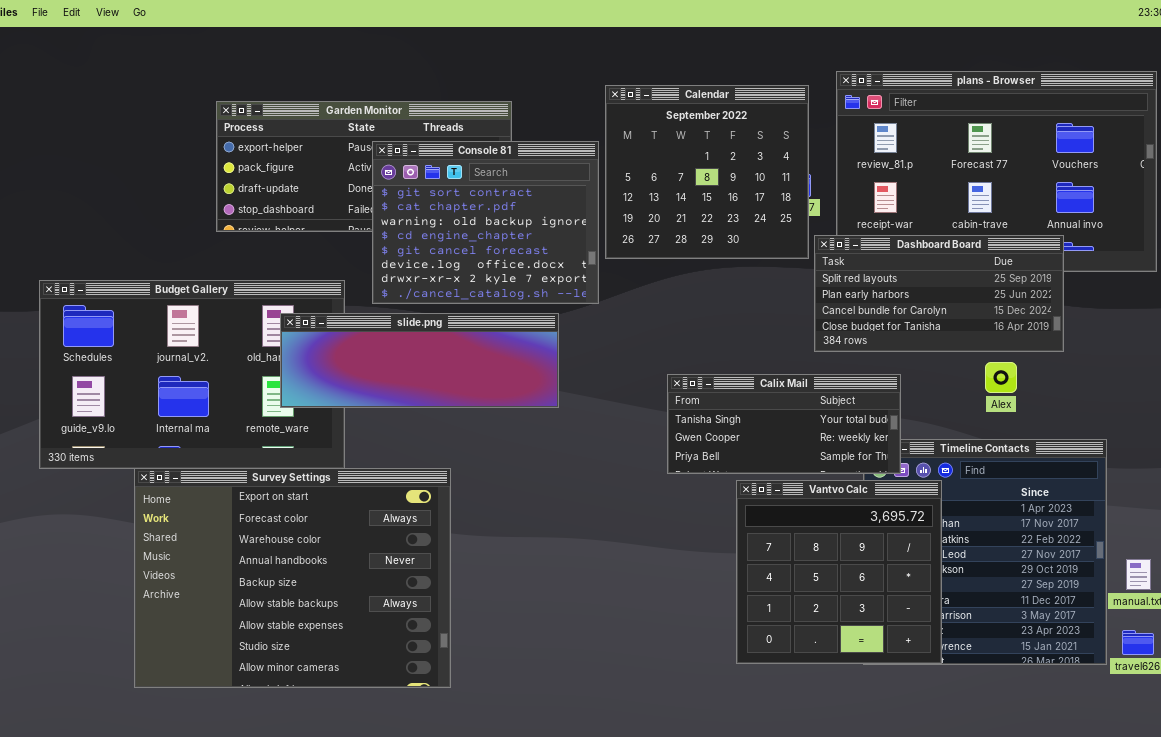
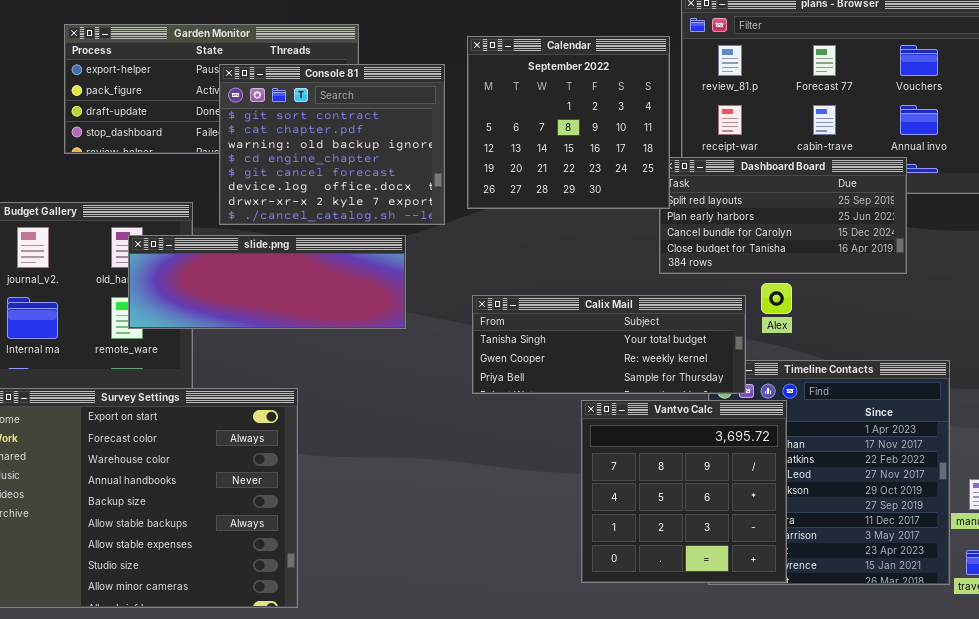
Calendar: [605,85,809,259] -> [467,36,670,209], moved
Alex: [985,362,1017,393] -> [761,283,792,314], moved
Calix Mail: [667,374,901,474] -> [472,295,746,394], resized

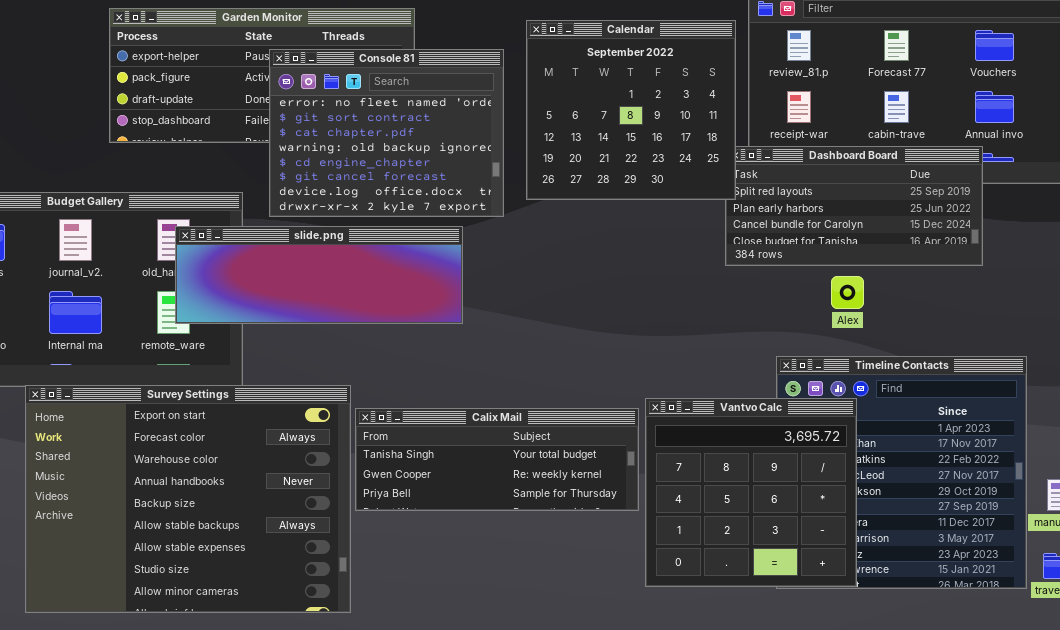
Console 81: [219,64,445,225] -> [269,49,504,217], scrolled up 1 row
Calix Mail: [472,295,746,394] -> [355,408,639,511], moved

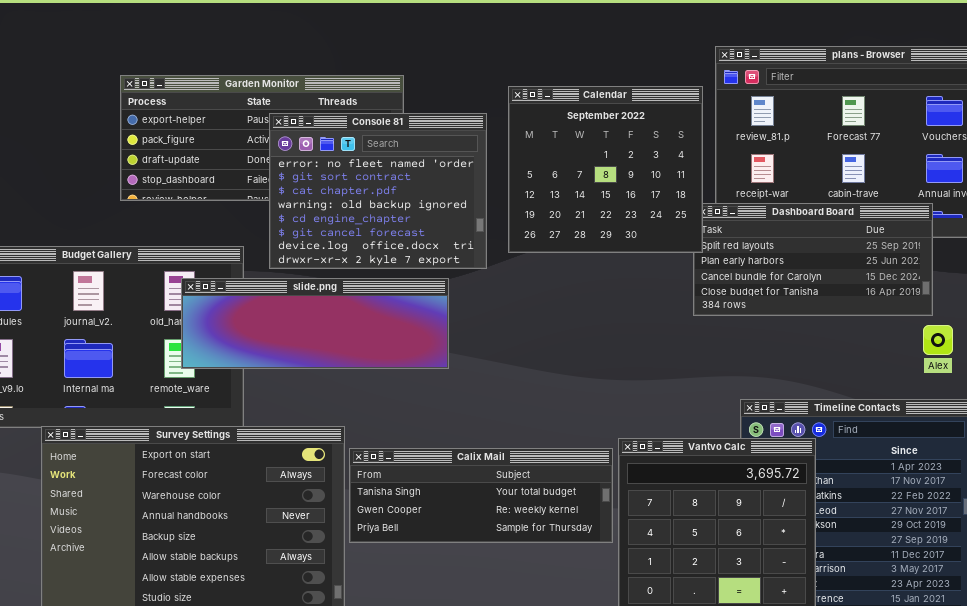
Alex: [831,276,864,309] -> [923,325,953,355], moved

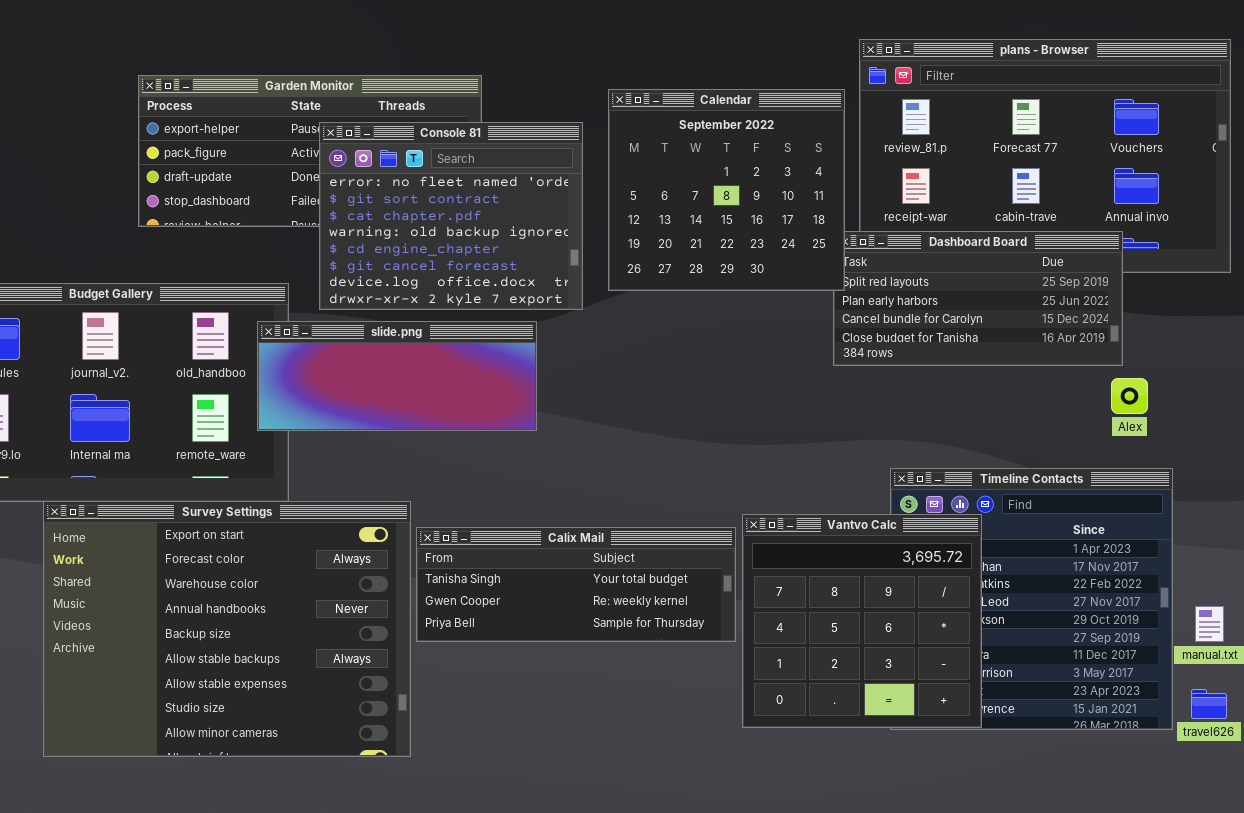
slide.png: [181,278,449,369] -> [257,321,537,431], resized

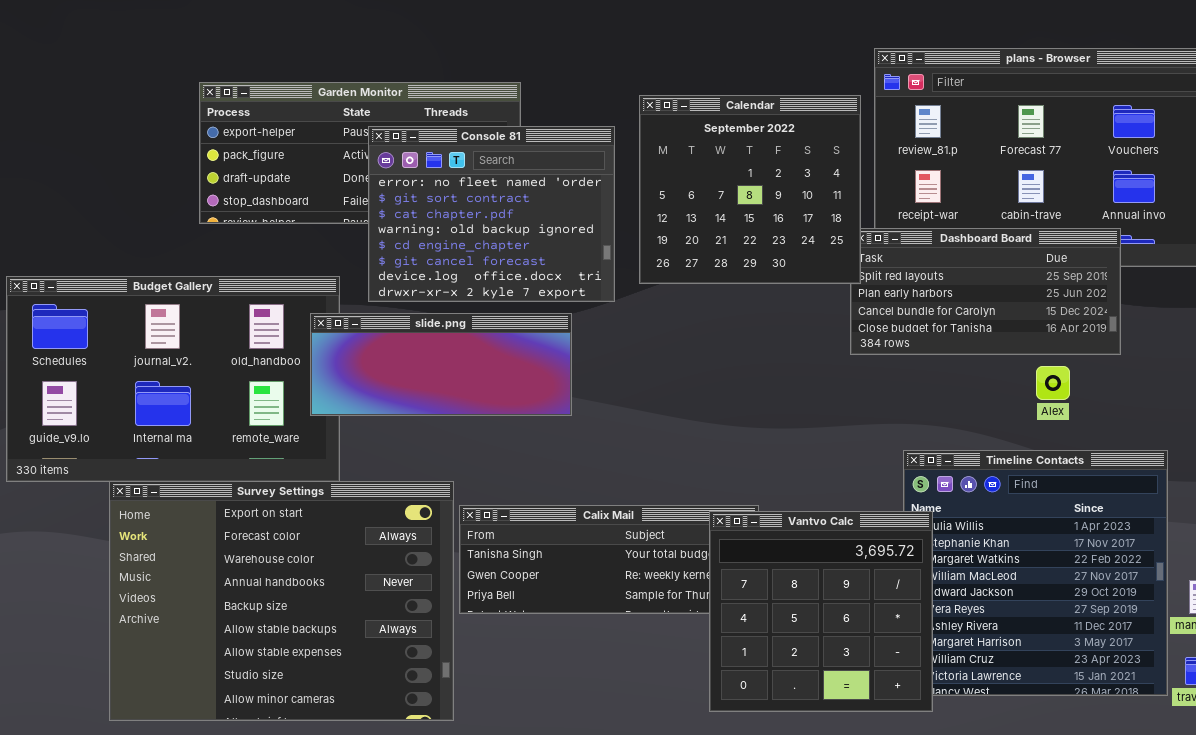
Alex: [1111,378,1148,414] -> [1036,366,1070,400], moved
Vantvo Calc: [742,514,982,728] -> [709,511,933,712], moved

